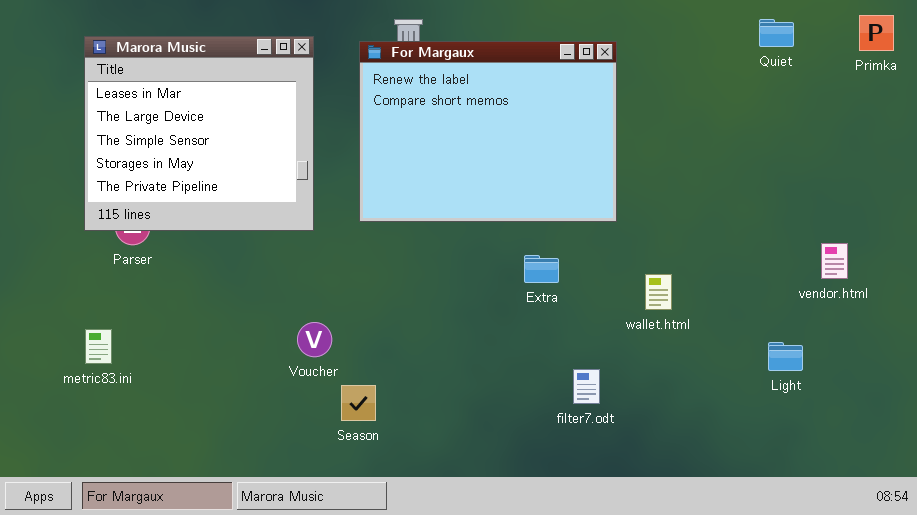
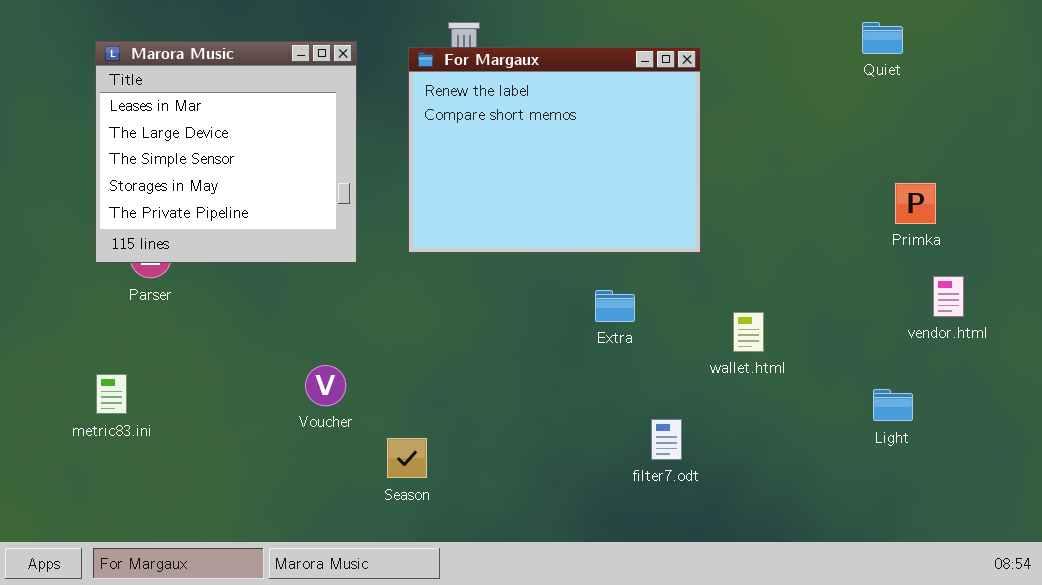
Primka: [859,15,894,51] -> [895,183,936,224], moved
Voucher: [297,322,332,357] -> [305,365,346,406], moved

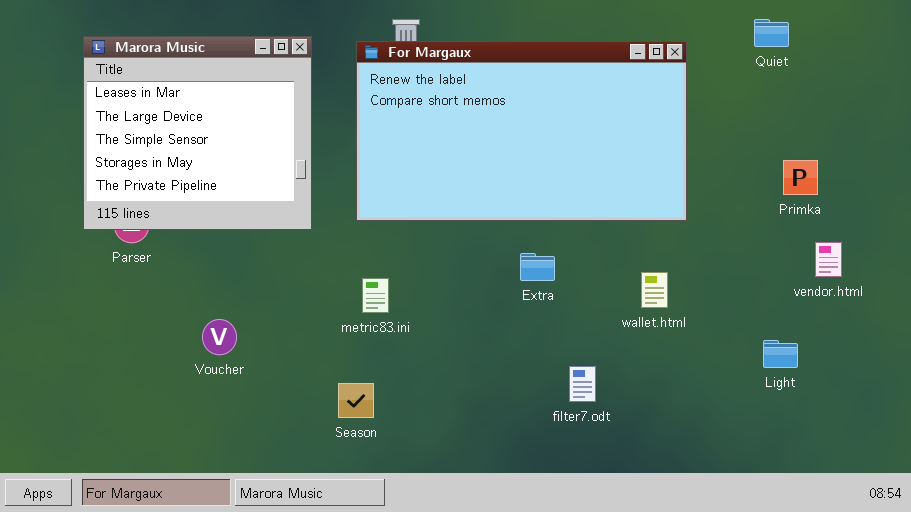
For Margaux: [408,47,701,253] -> [356,41,687,221], resized
Voucher: [305,365,346,406] -> [202,319,237,355], moved
metric83.ini: [96,374,127,414] -> [362,278,389,313], moved

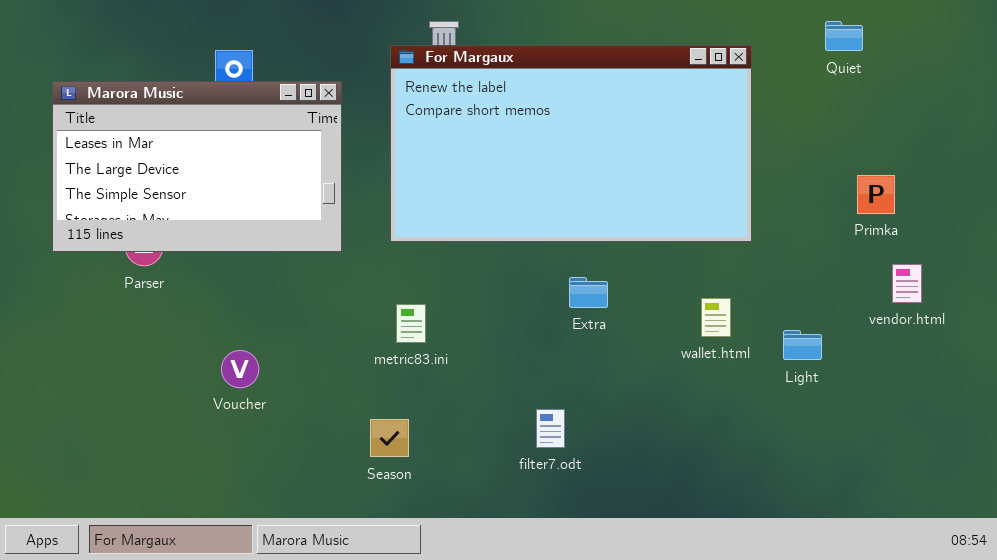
Marora Music: [83,36,312,230] -> [52,81,342,252], resized
Light: [763,340,798,368] -> [783,330,822,360], moved
filter7.odt: [569,366,596,402] -> [536,409,565,448], moved

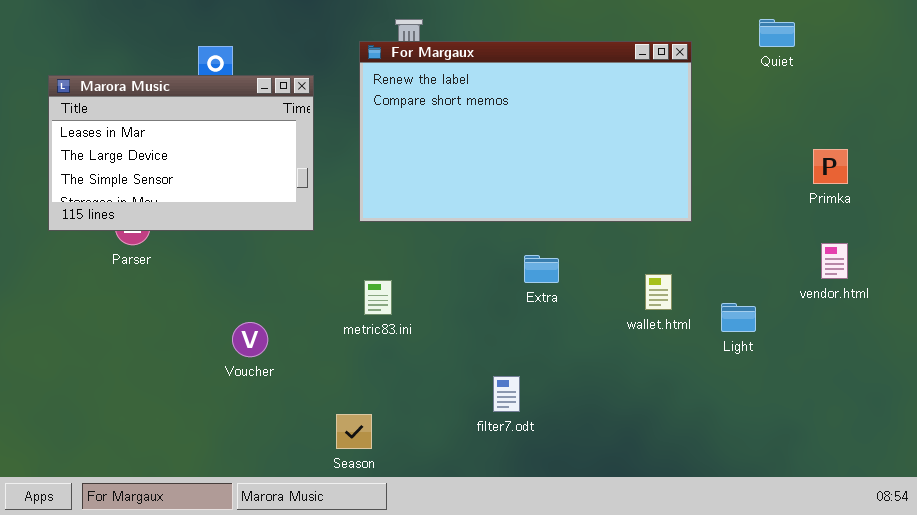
Primka: [857,175,895,214] -> [813,149,848,184], moved
Voucher: [221,350,259,388] -> [232,322,268,357], moved
Season: [370,419,409,457] -> [336,414,372,449], moved

